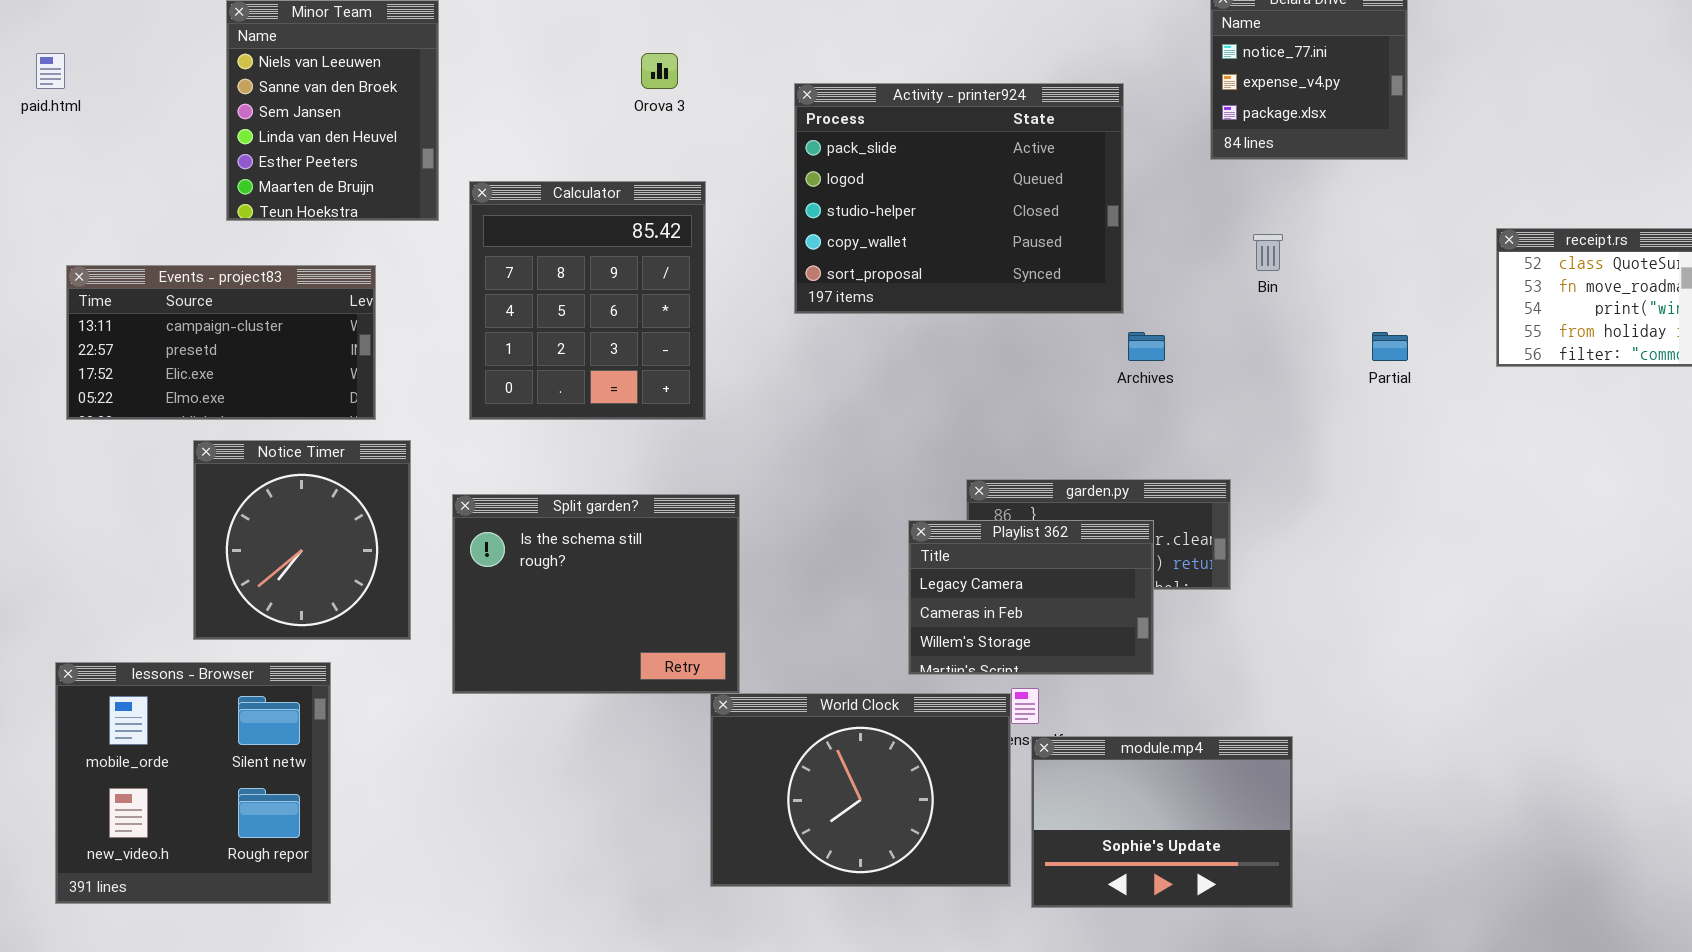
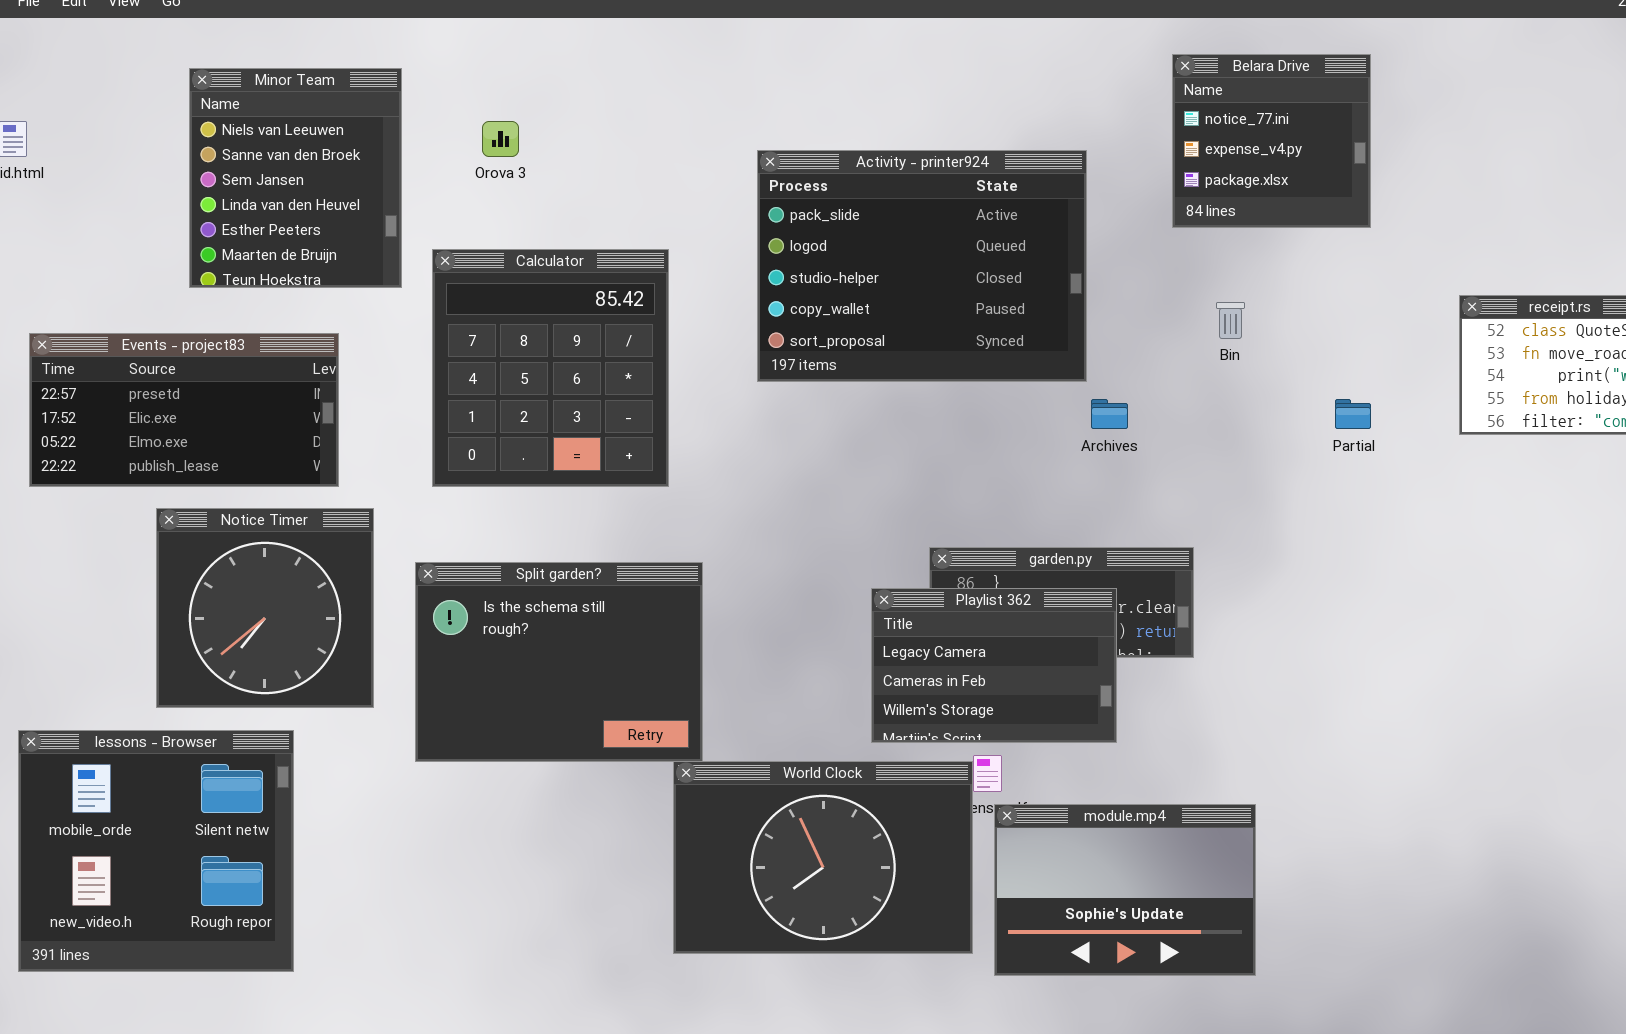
Orova 3: [641,53,678,89] -> [482,121,519,157], moved
Events - project83: [66,265,376,420] -> [29,333,339,487], scrolled down 1 row

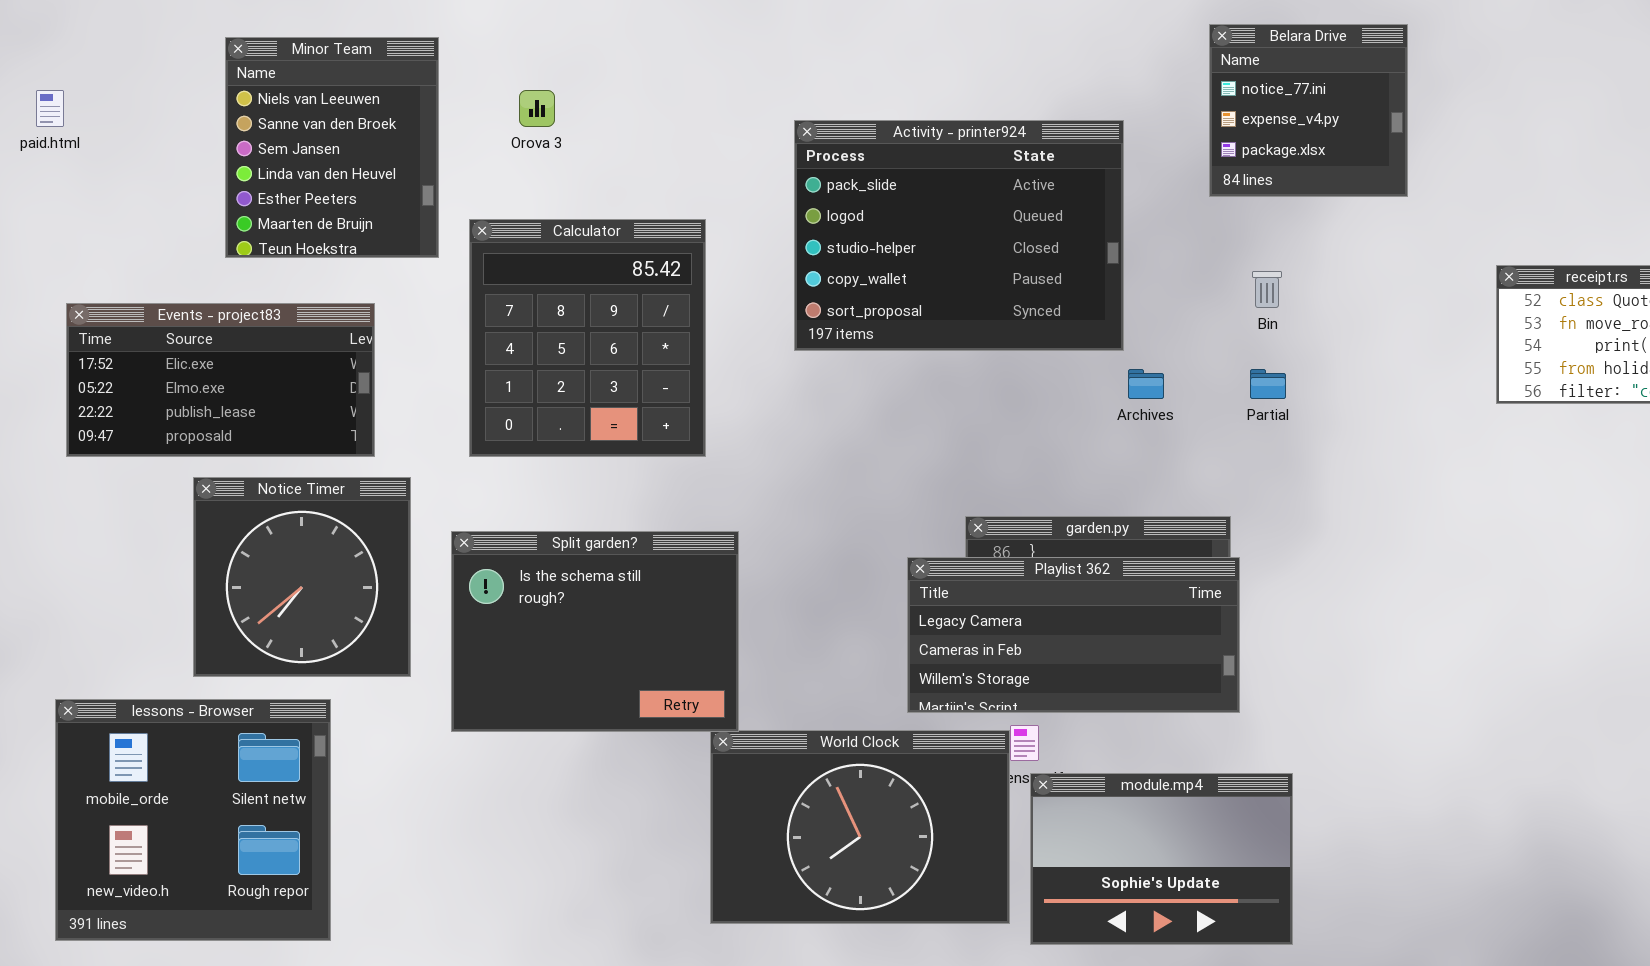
Events - project83: [29,333,339,487] -> [66,303,375,457], scrolled down 1 row
Partial: [1335,399,1371,429] -> [1250,369,1286,399], moved
Playlist 362: [871,588,1117,743] -> [907,557,1240,713], resized

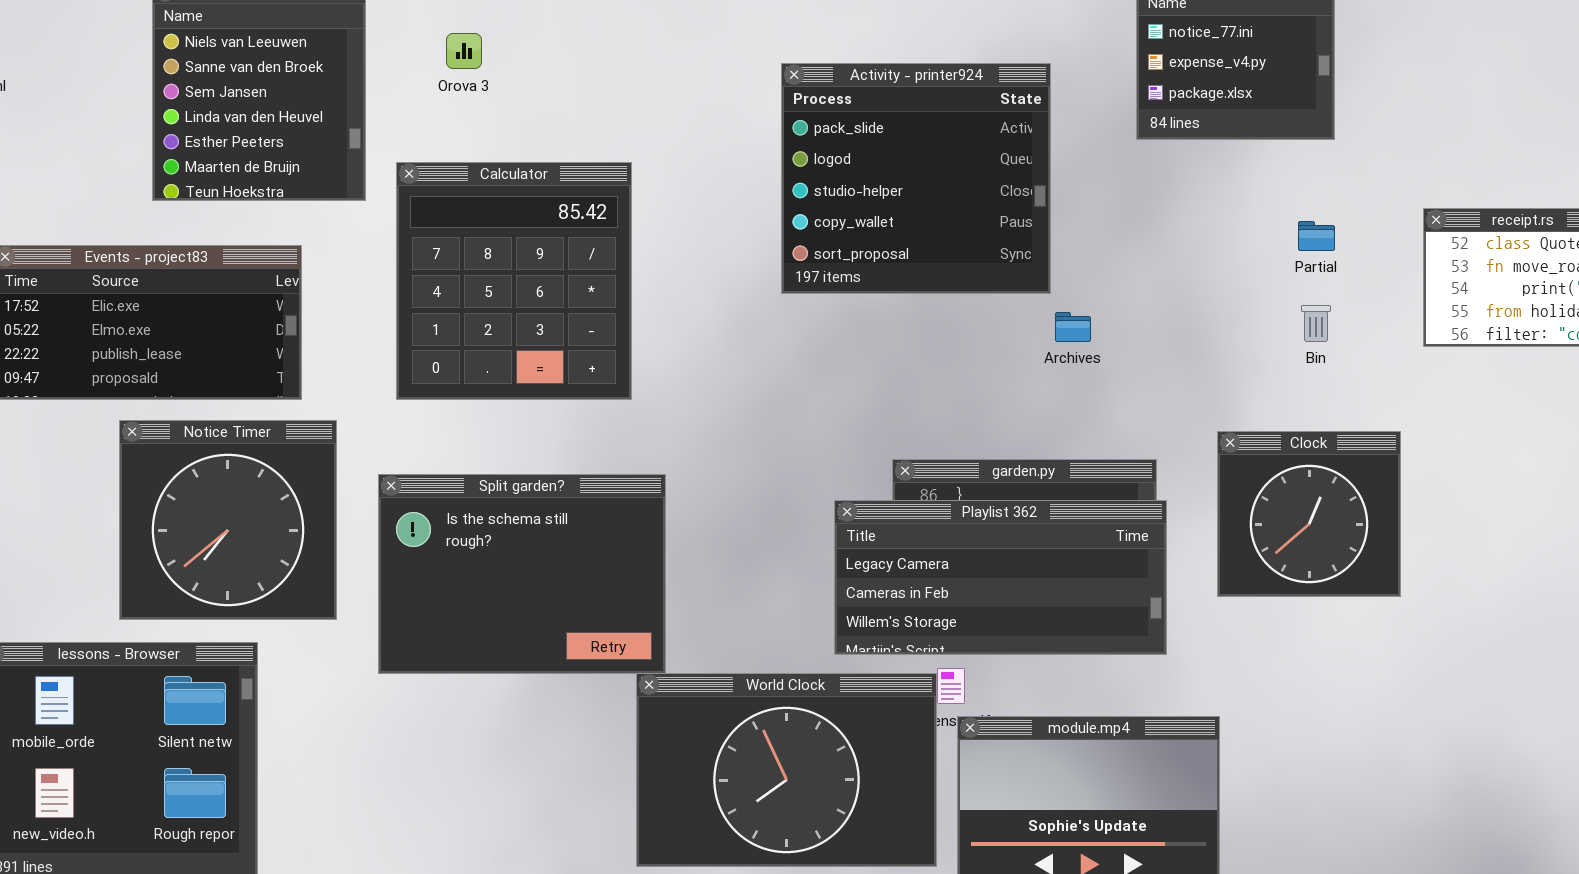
Activity - printer924: [794,120,1124,351] -> [781,63,1051,294], resized
Bin: [1252,271,1282,308] -> [1301,305,1331,342], moved
Partial: [1250,369,1286,399] -> [1298,221,1335,251], moved
Clock: none -> [1217,431,1401,597], opened

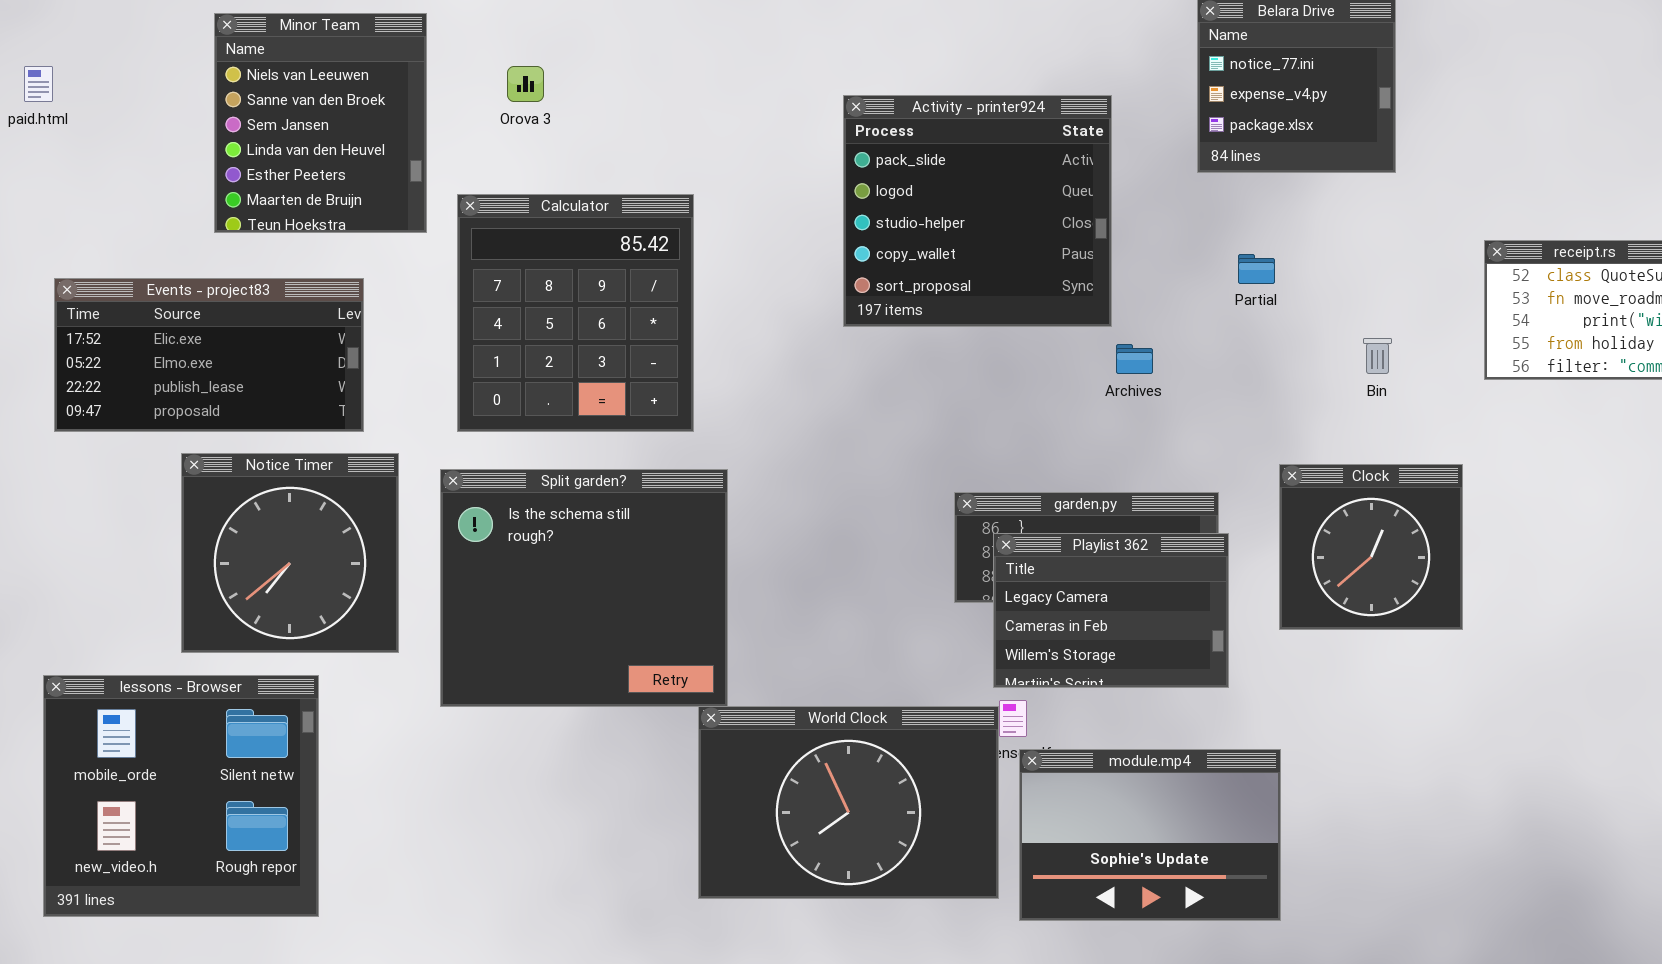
Partial: [1298,221,1335,251] -> [1238,254,1275,284], moved
Split garden?: [378,474,666,674] -> [440,469,728,707], resized
Playlist 362: [834,500,1167,655] -> [993,533,1229,688], resized

